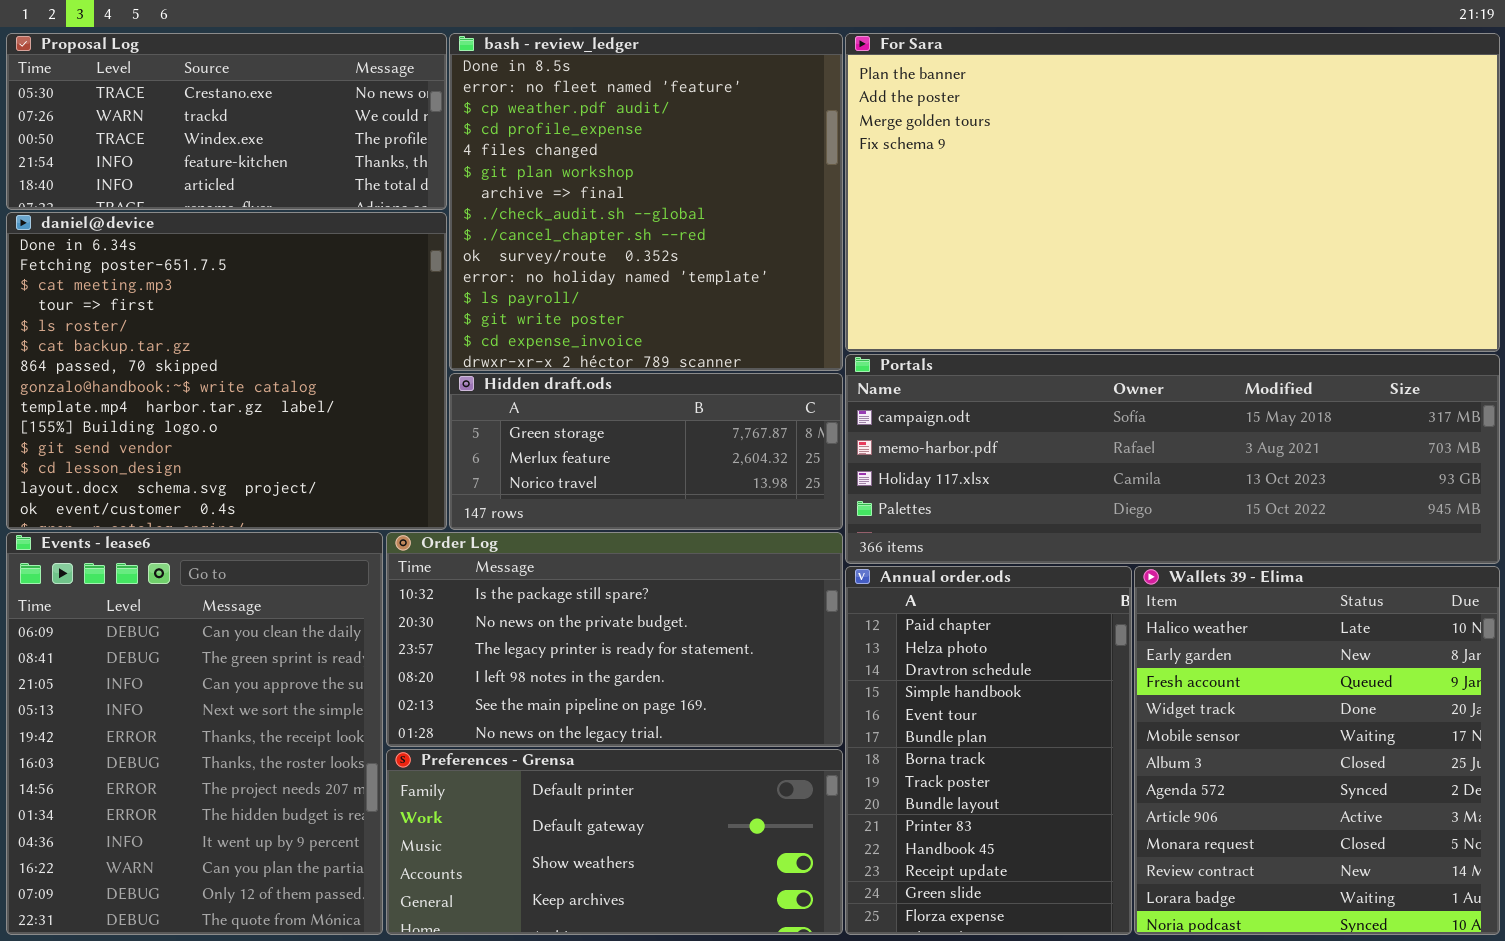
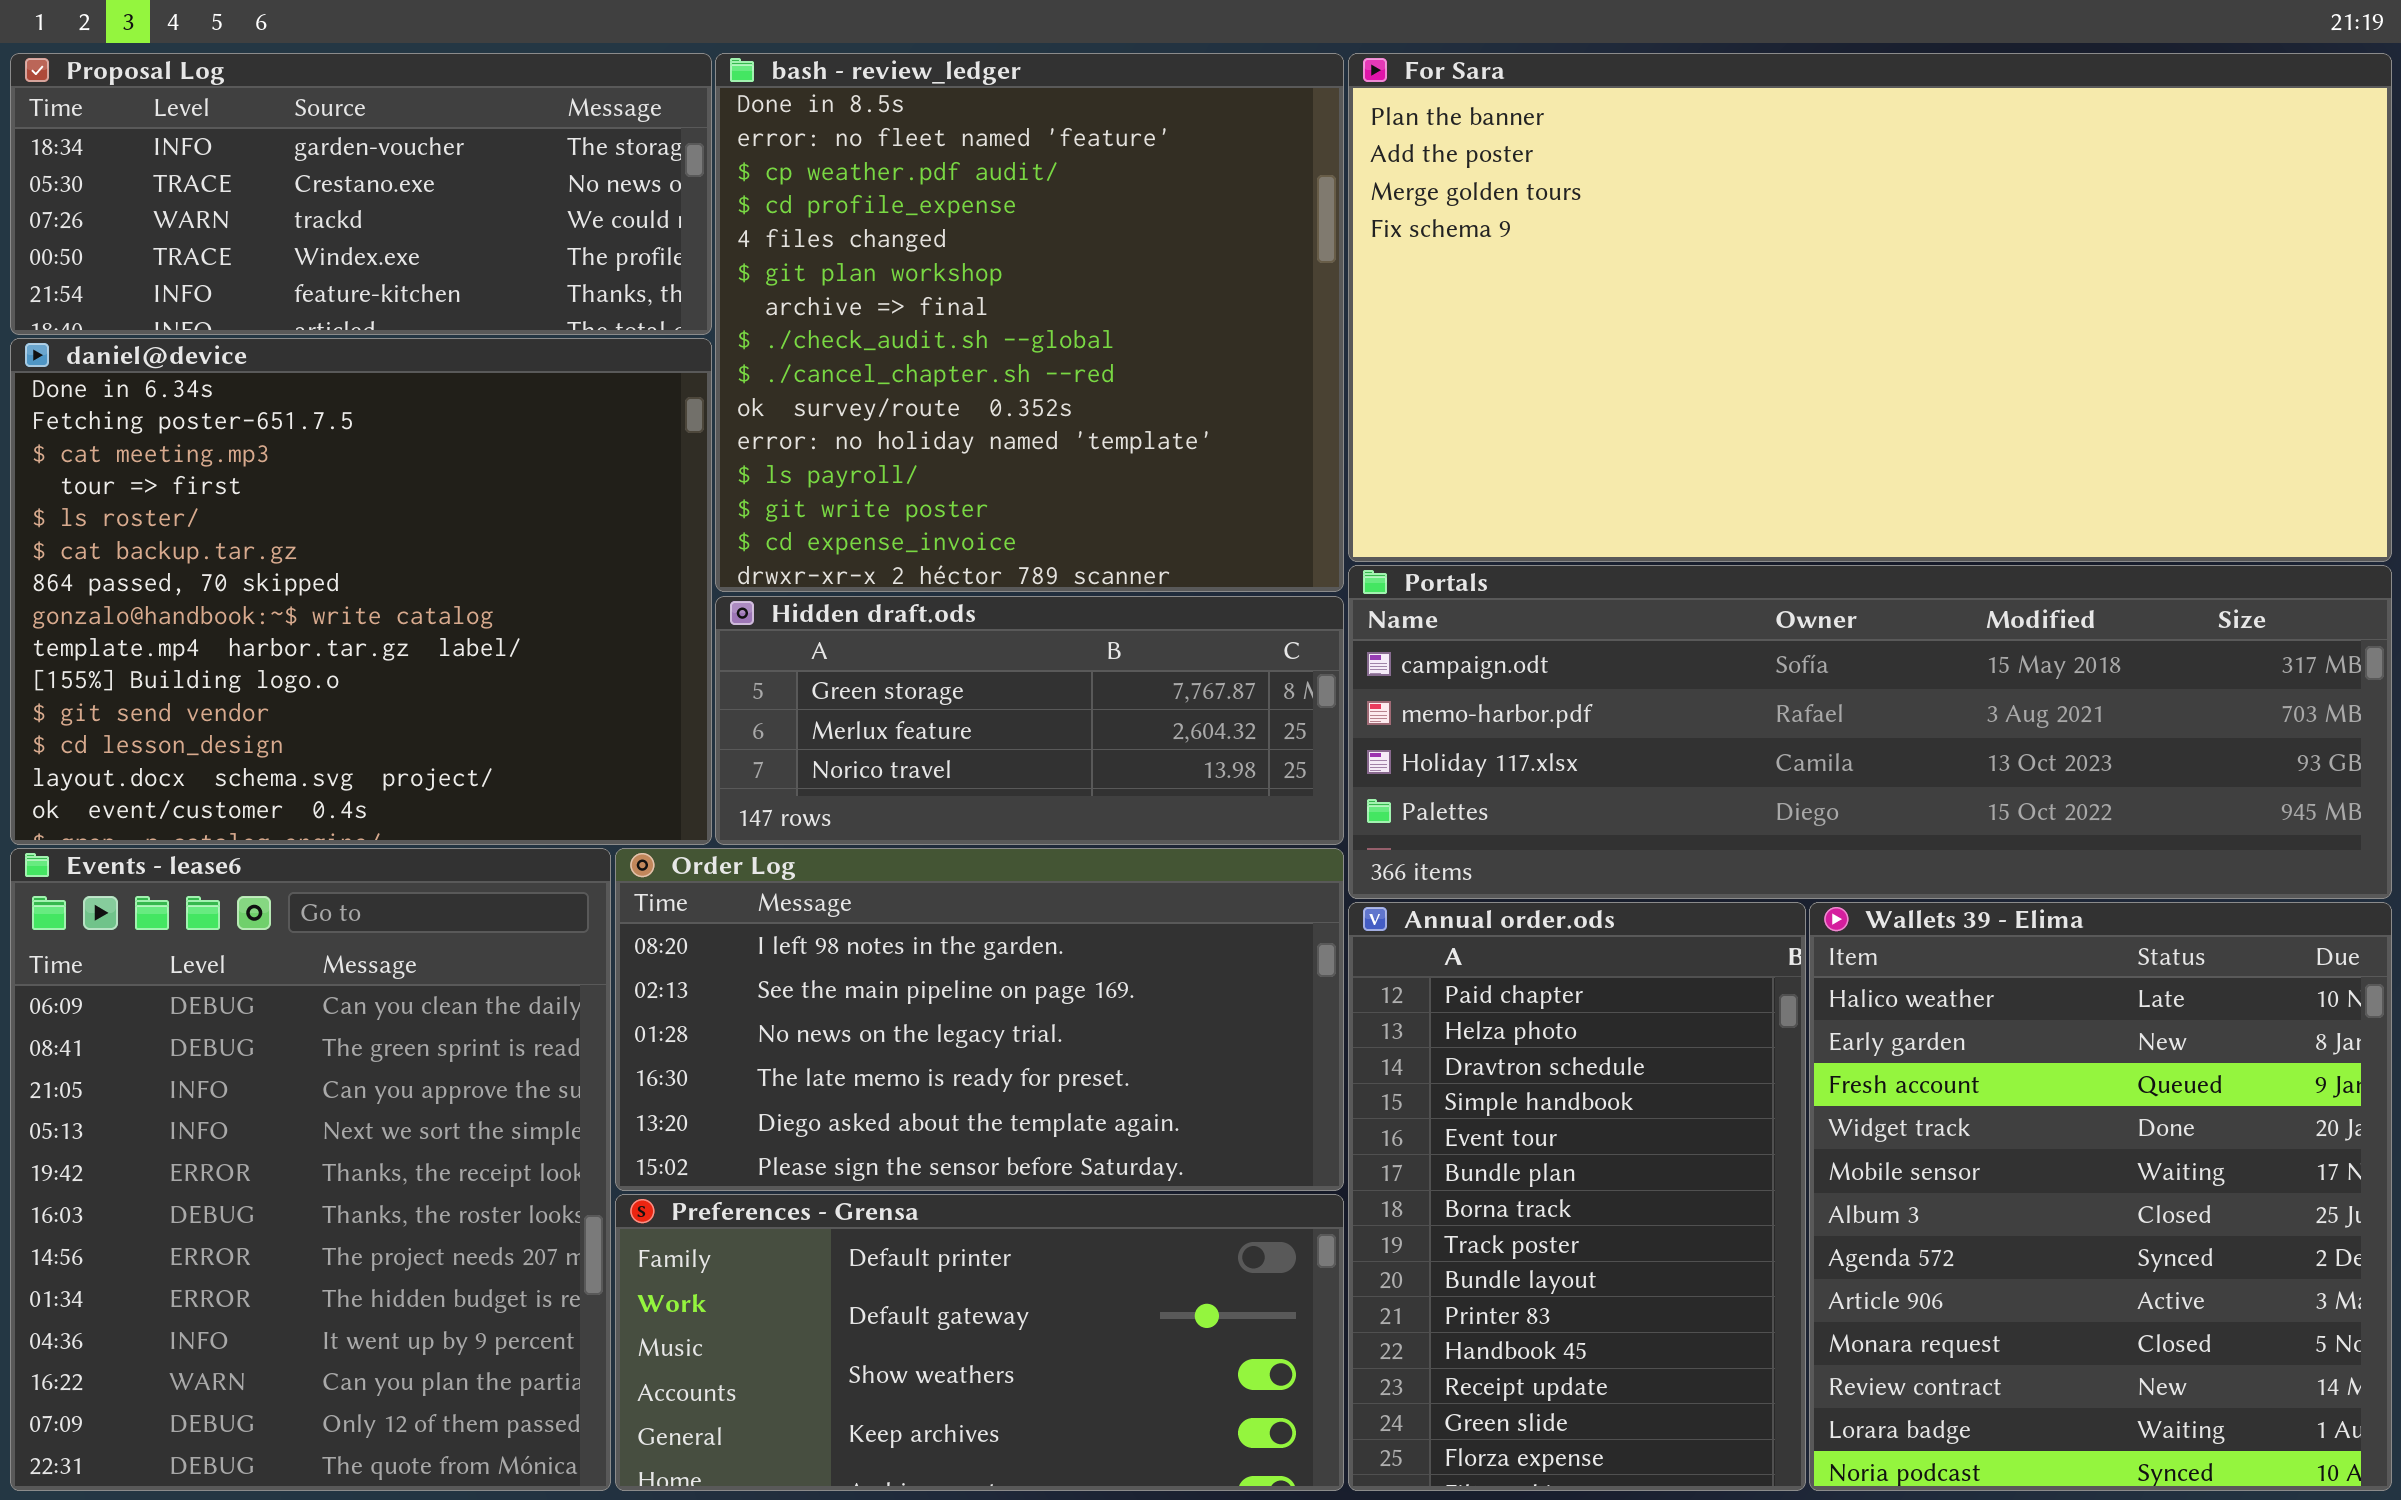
Proposal Log: [6,33,447,210] -> [10,53,712,335], scrolled up 1 row
Order Log: [386,532,843,747] -> [615,848,1344,1191], scrolled down 3 rows

